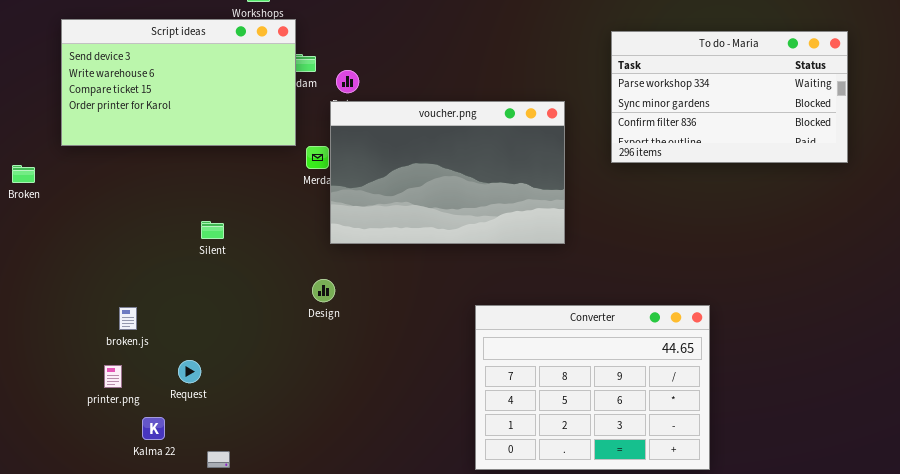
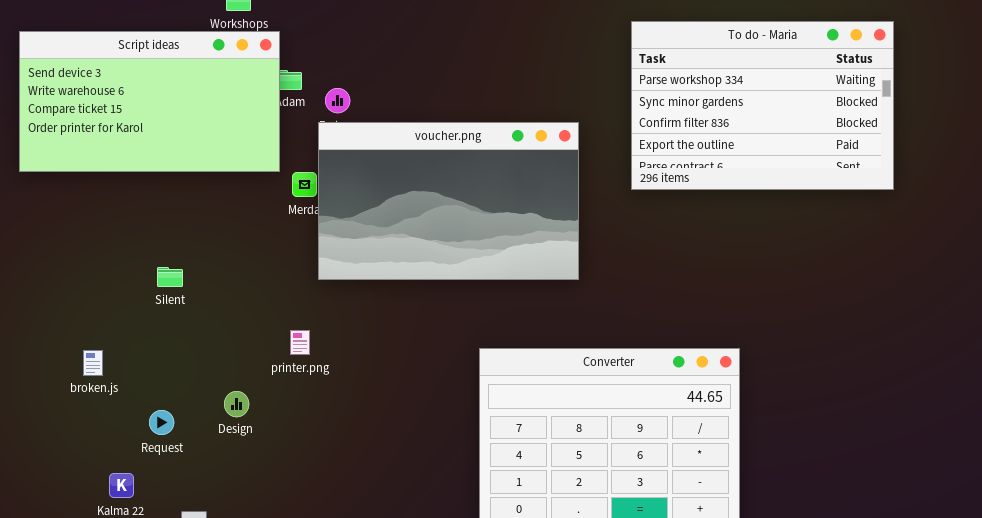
To do - Maria: [611,31,848,163] -> [631,21,894,190], resized
Silent: [201,221,224,239] -> [157,267,183,287], moved
Design: [312,279,335,302] -> [224,391,249,417], moved
printer.png: [104,365,122,388] -> [290,330,310,355], moved

